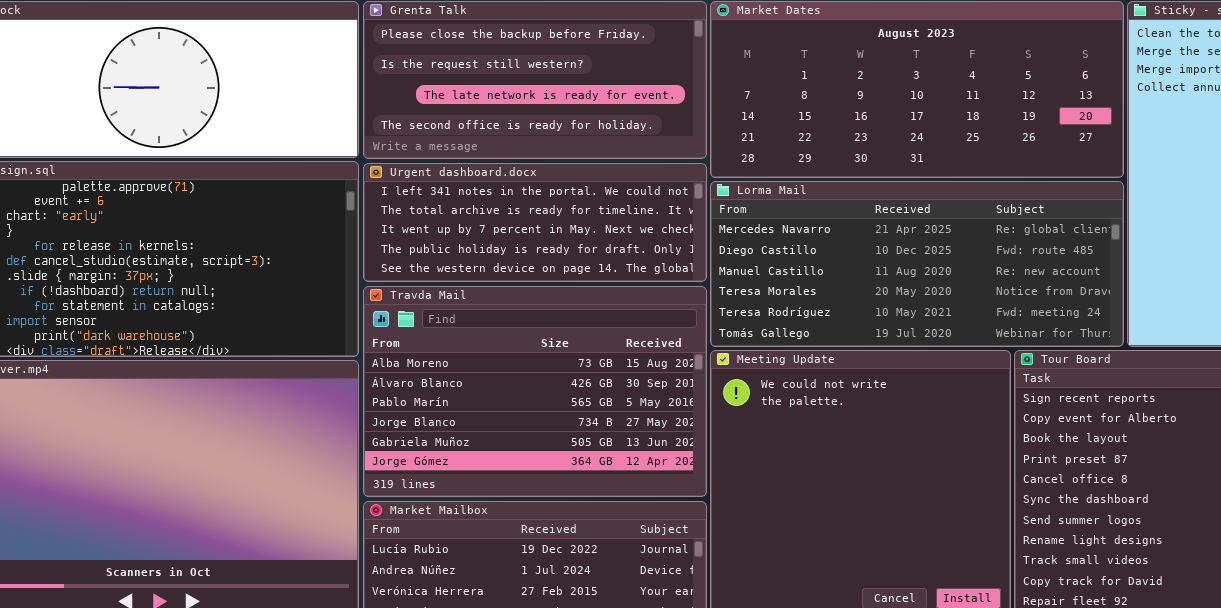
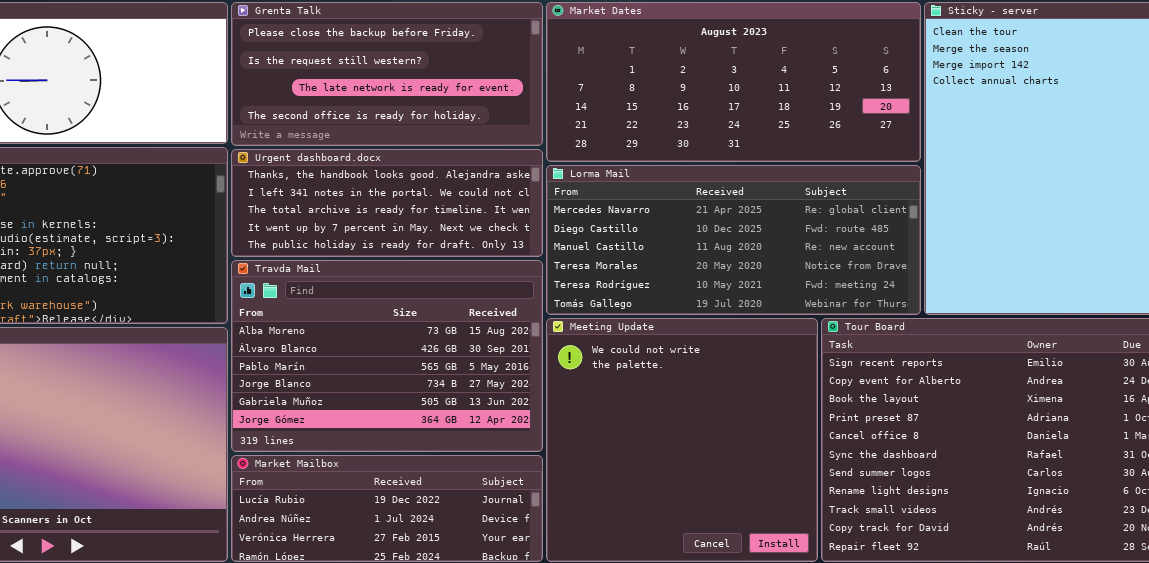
Urgent dashboard.docx: [363,163,707,282] -> [231,149,543,257], scrolled up 1 row

